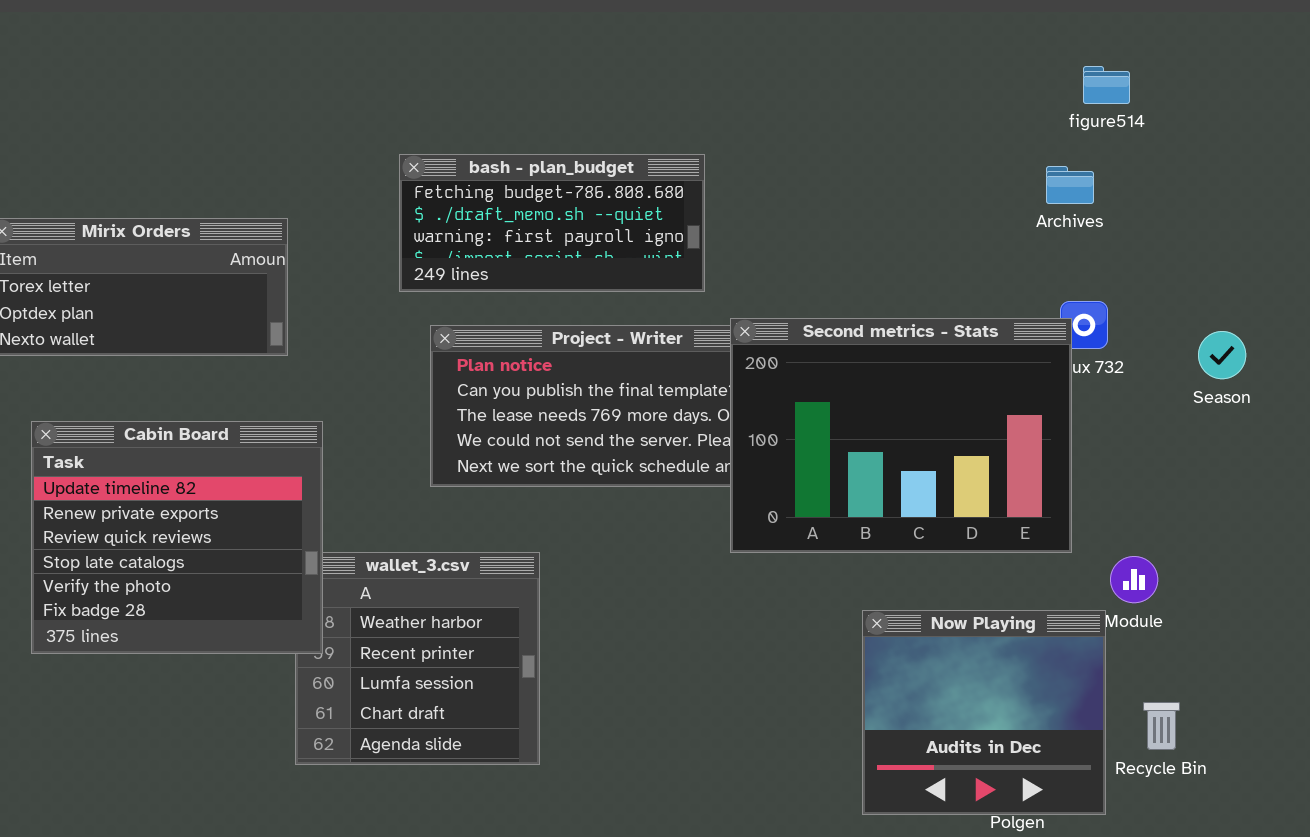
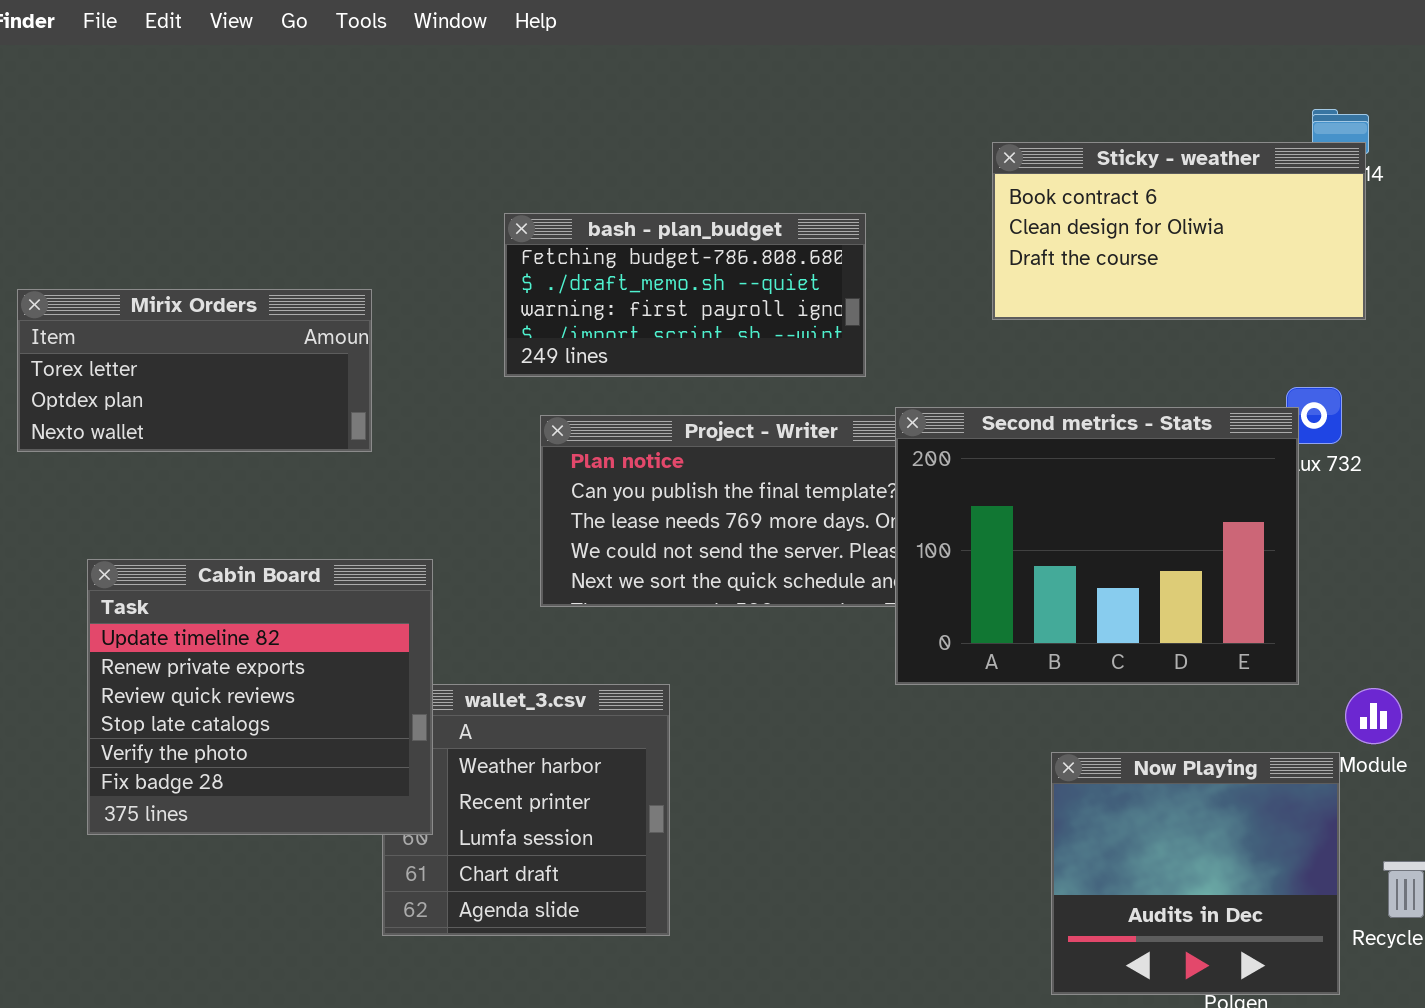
Sticky - weather: none -> [992,142,1366,320], opened
Cabin Board: [31,421,323,654] -> [87,559,433,835], moved

